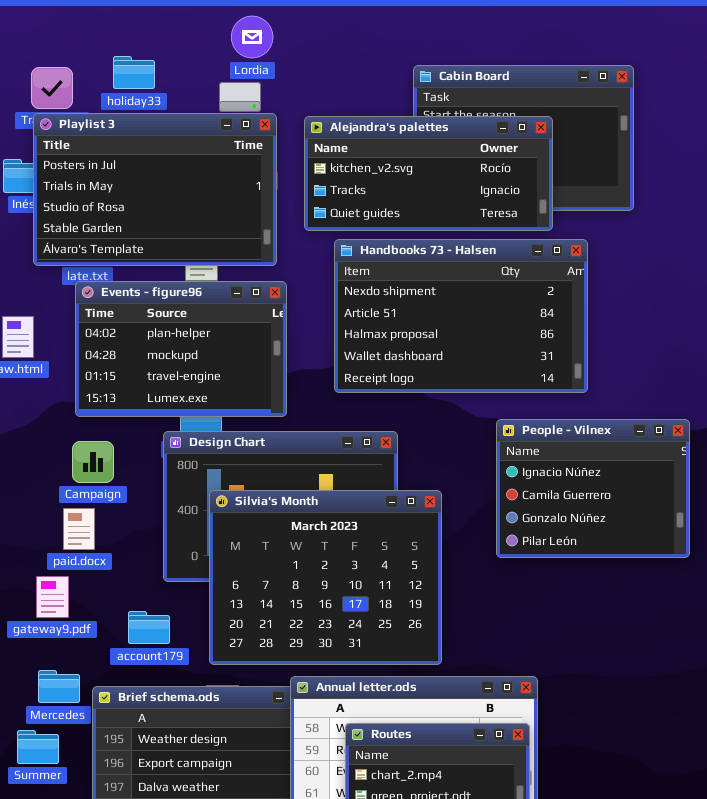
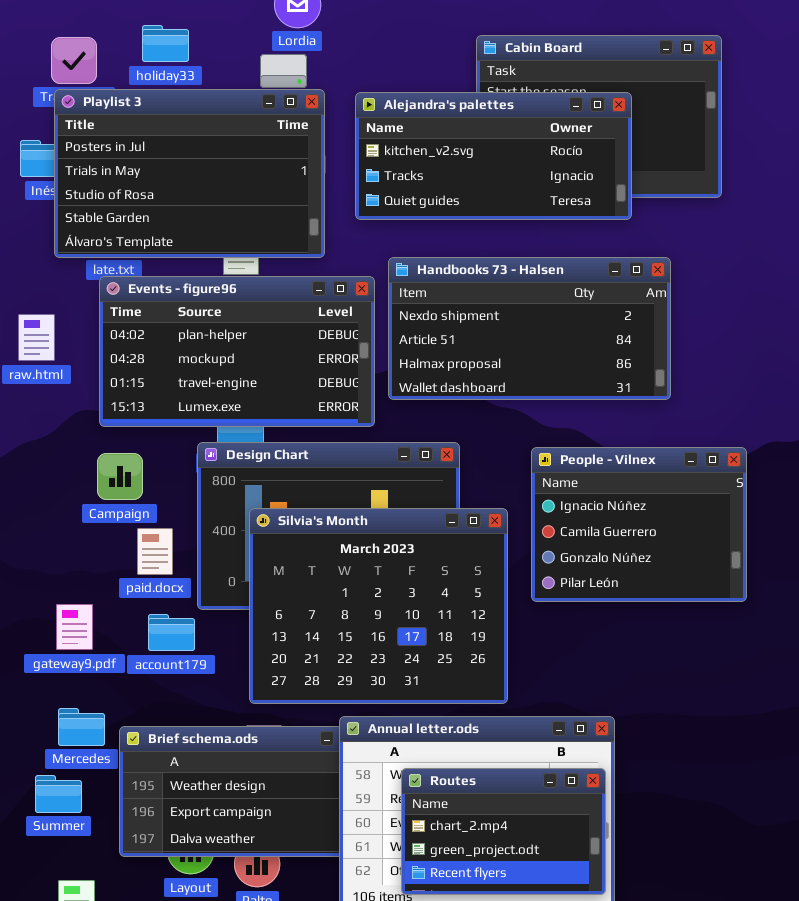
Handbooks 73 - Halsen: [334,239,588,393] -> [388,257,671,400], resized
Events - figure96: [75,281,287,417] -> [99,276,375,427], resized
People - Vilnex: [496,419,690,558] -> [531,447,747,602], moved
paid.docx: [63,508,95,550] -> [137,528,173,575], moved
account179: [128,611,170,644] -> [148,614,195,651], moved

